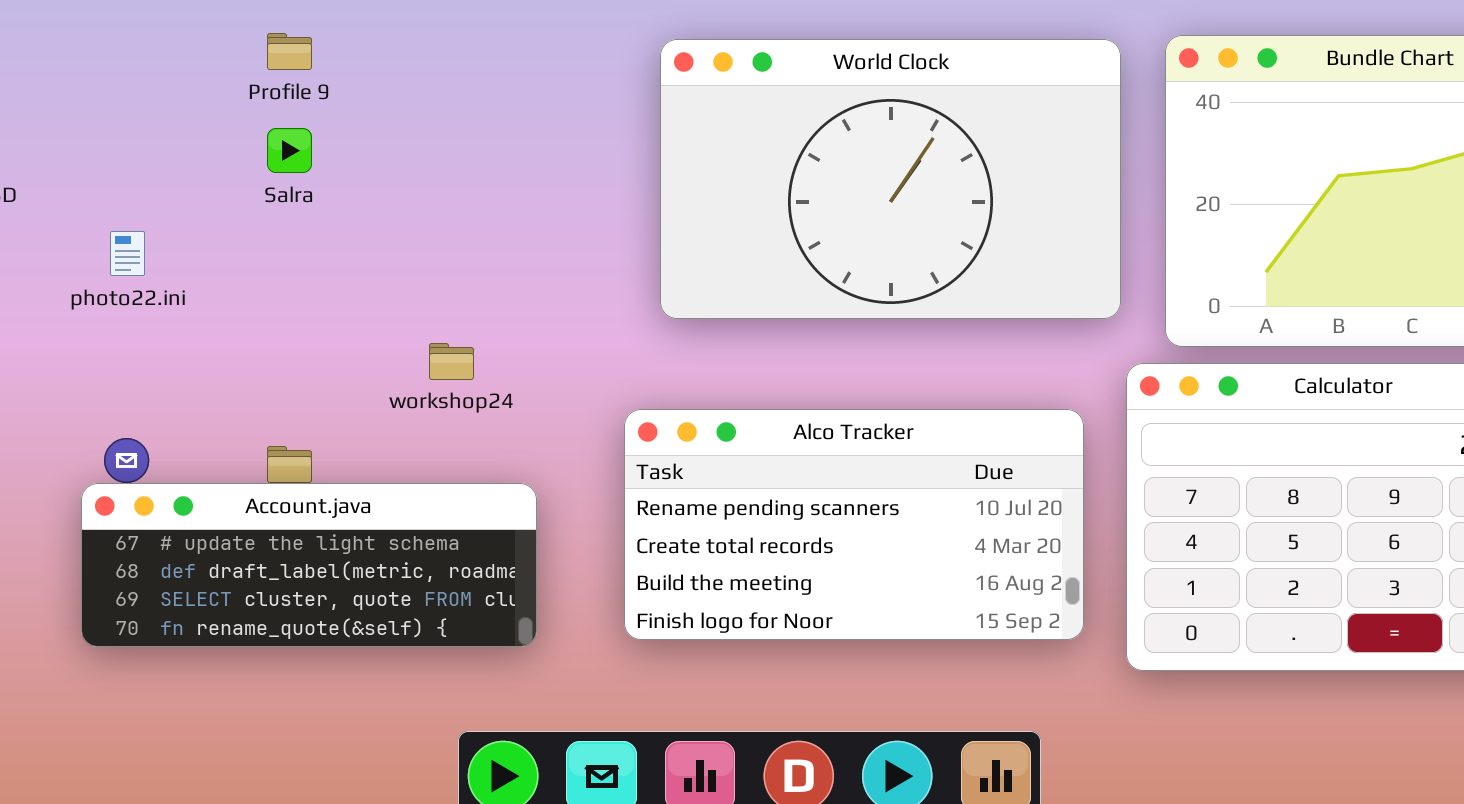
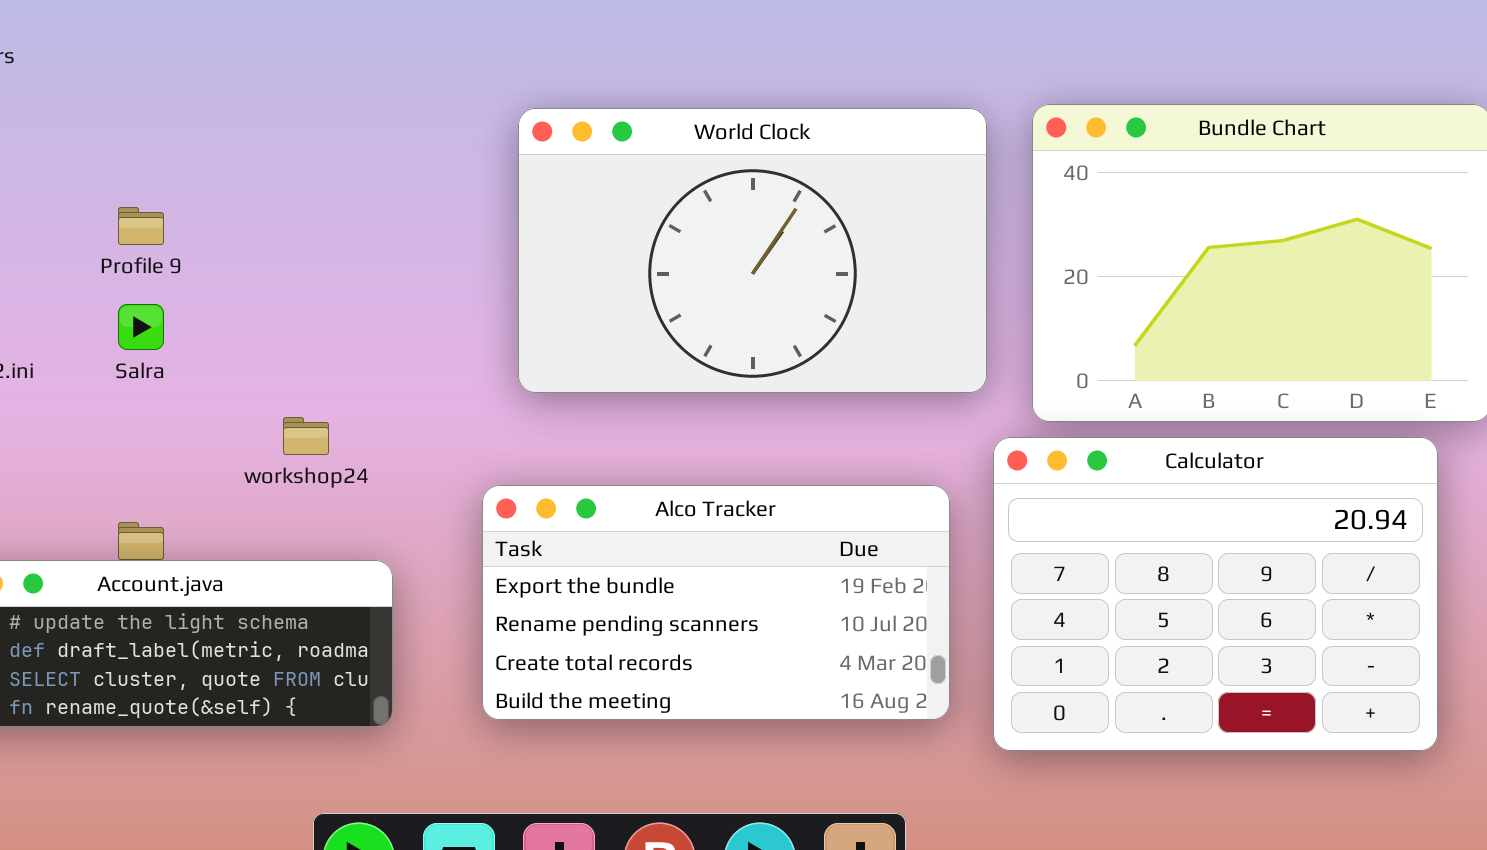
Profile 9: [267,33,312,70] -> [118,207,164,245], moved
Salra: [267,128,312,173] -> [118,304,164,350], moved
Alco Tracker: [624,409,1084,640] -> [482,485,950,720], scrolled up 1 row

